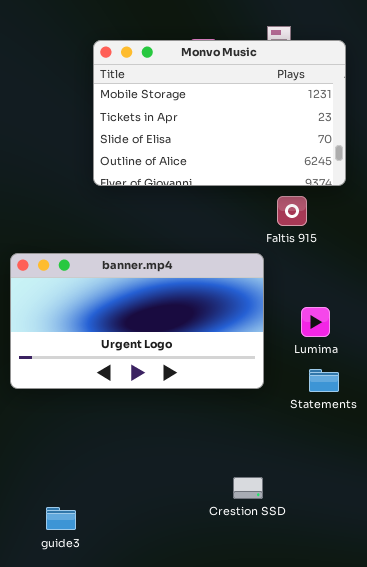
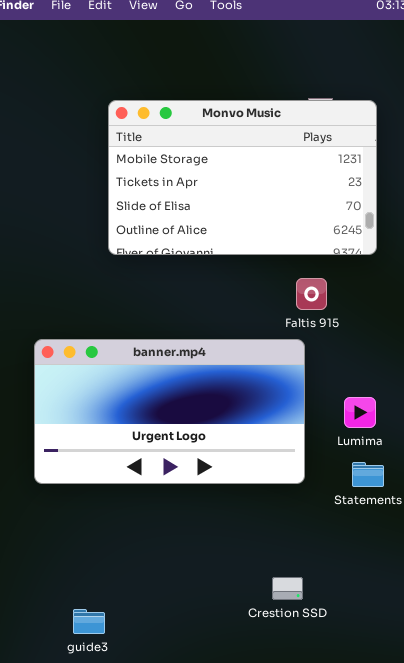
Monvo Music: [93,40,346,186] -> [108,100,377,255], moved
Faltis 915: [277,196,307,226] -> [296,278,327,310], moved

